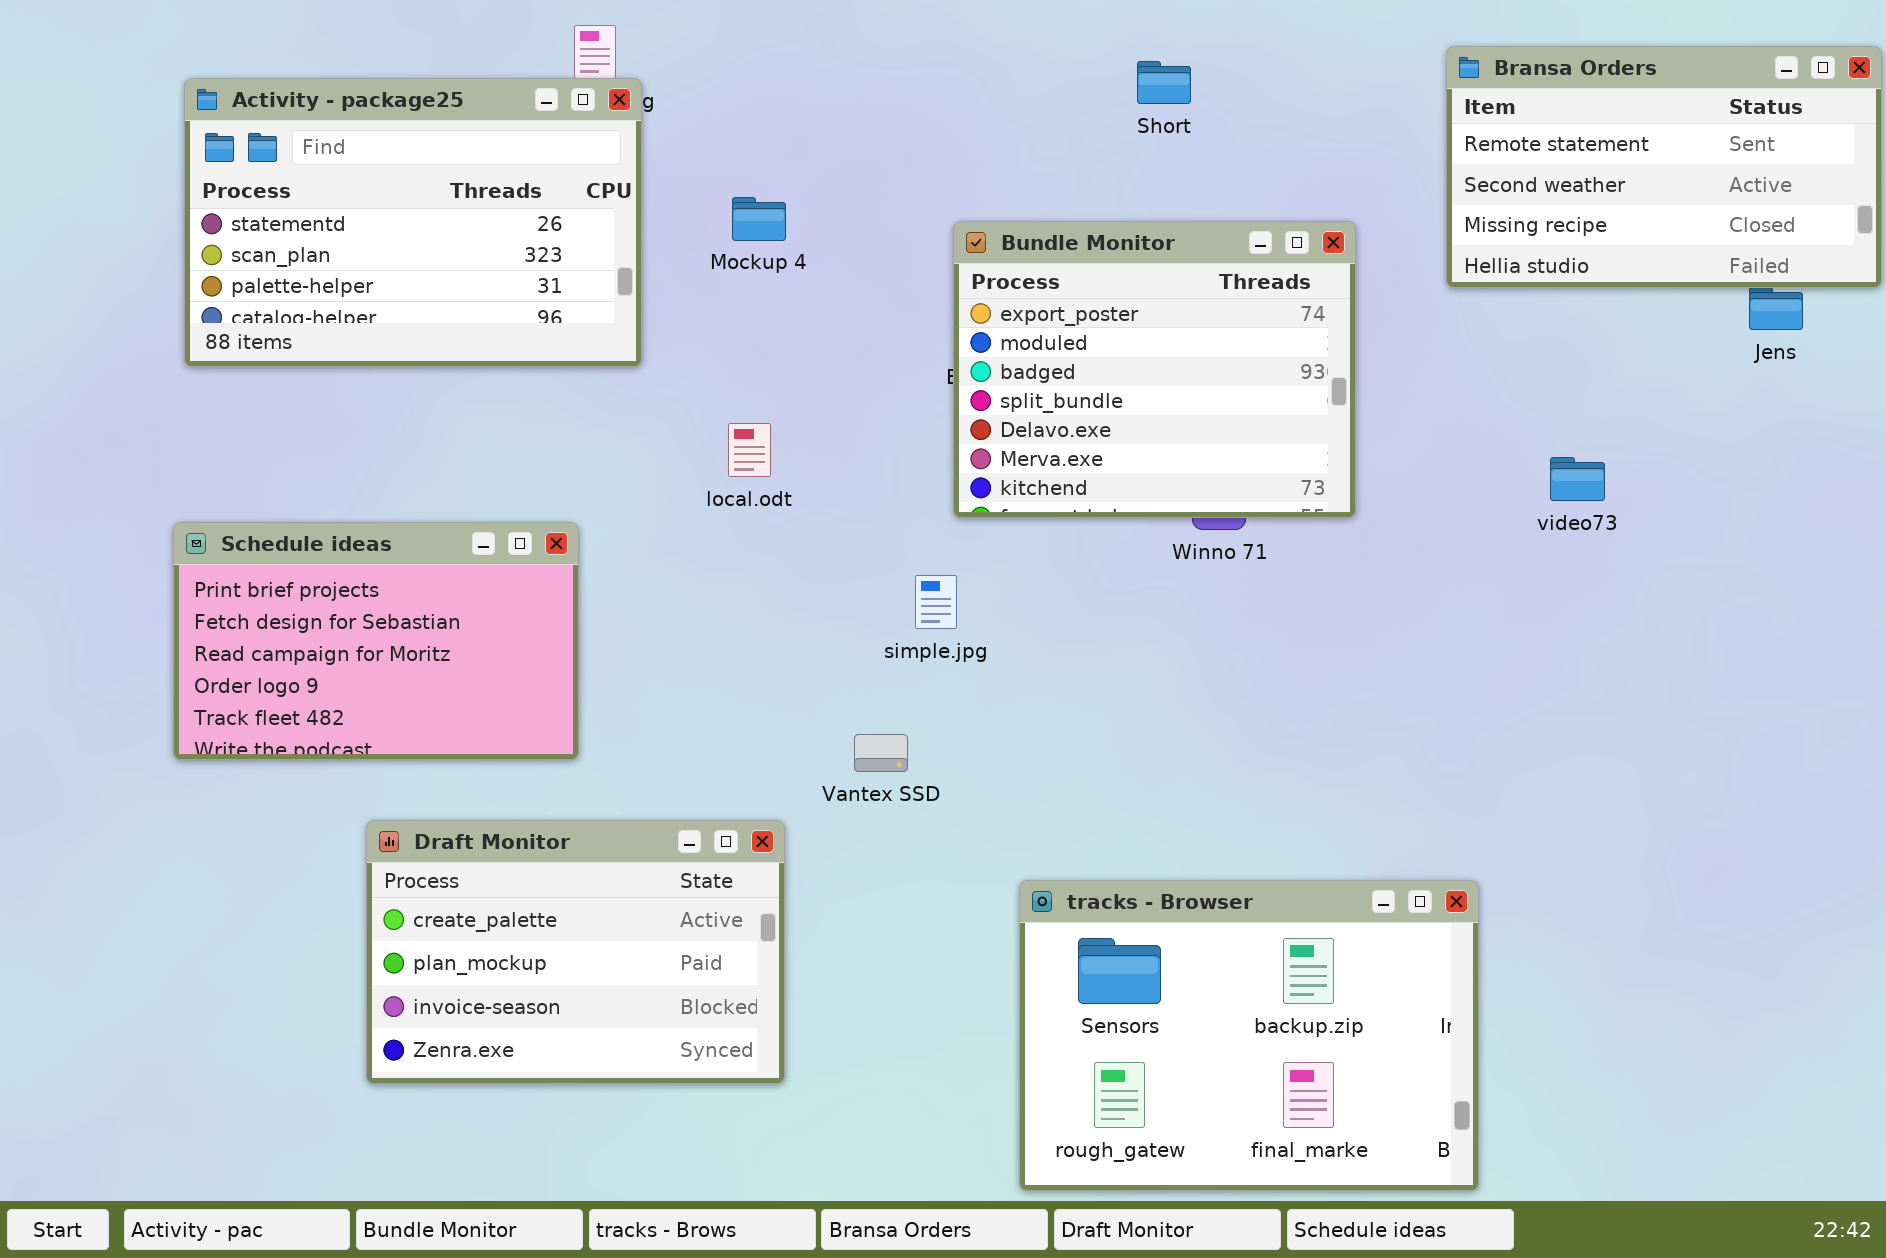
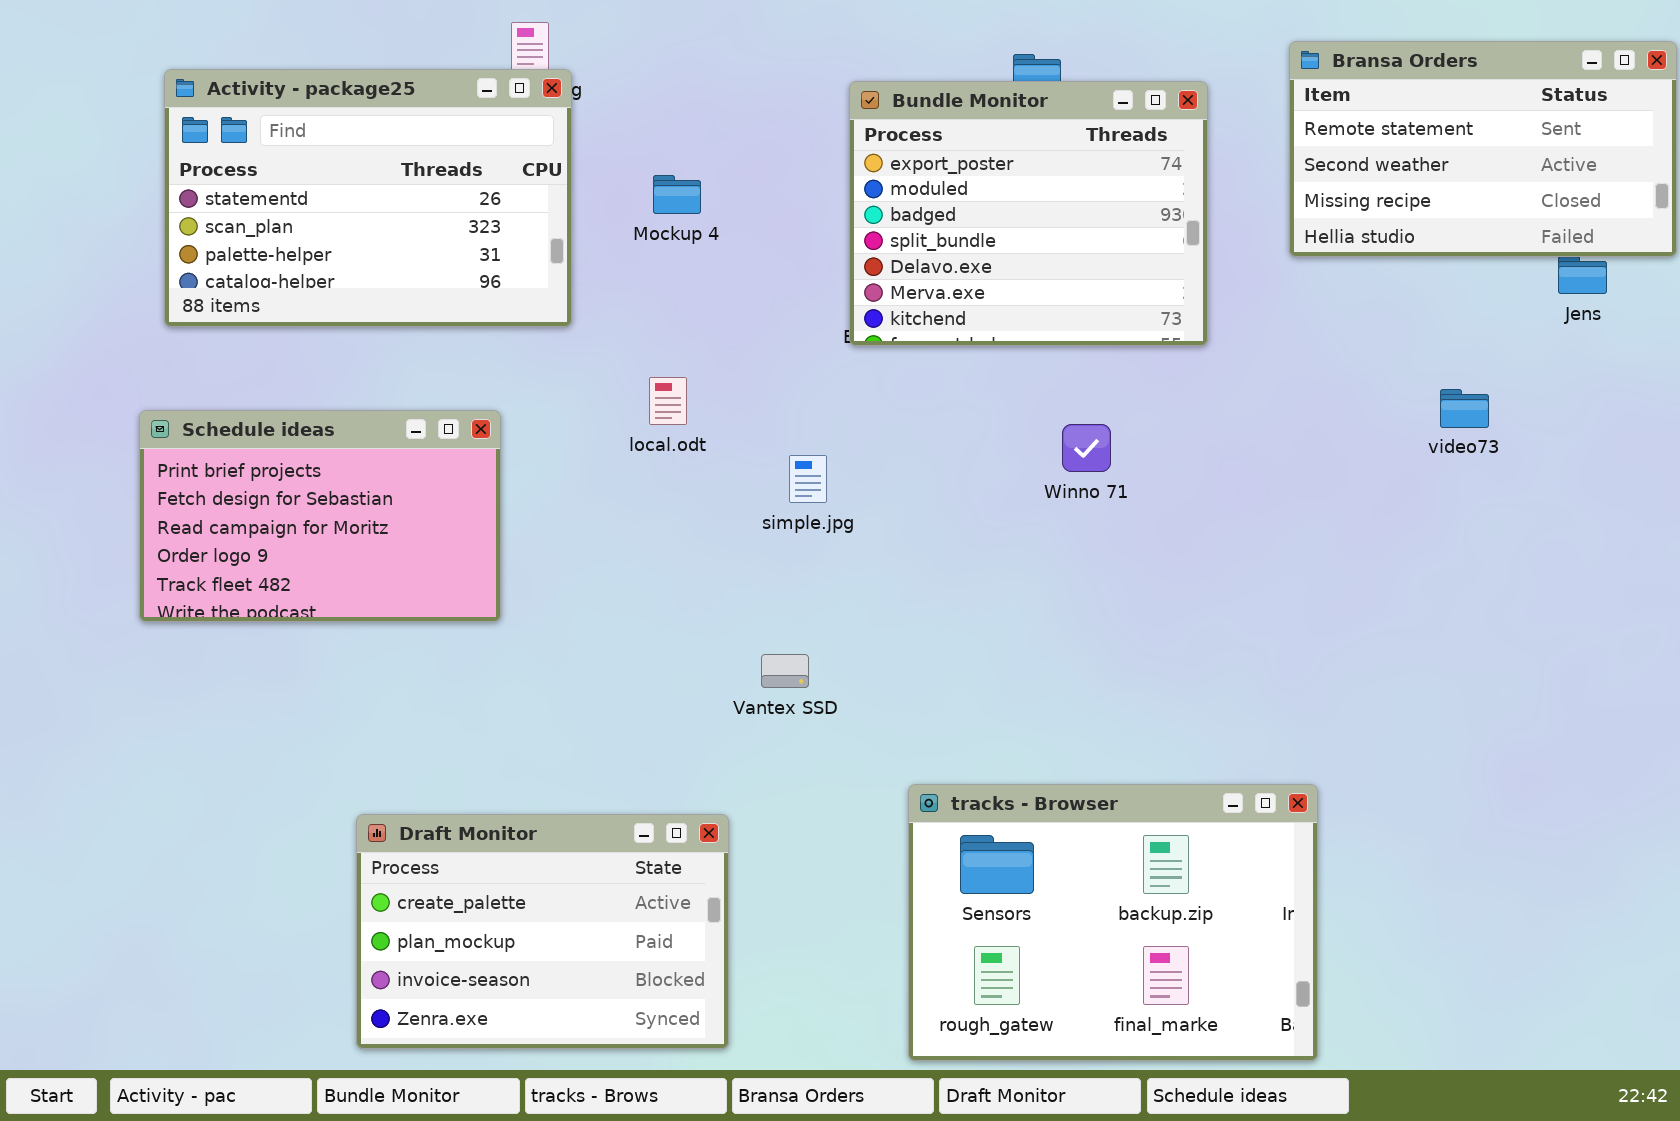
Bundle Monitor: [953,221,1356,518] -> [849,81,1208,346], moved
video73: [1550,457,1605,501] -> [1440,389,1489,428], moved
Schedule ideas: [173,522,579,760] -> [139,410,501,622], moved
simple.jpg: [915,575,957,629] -> [789,455,827,503], moved
Draft Monitor: [366,820,785,1084] -> [356,814,729,1049], moved

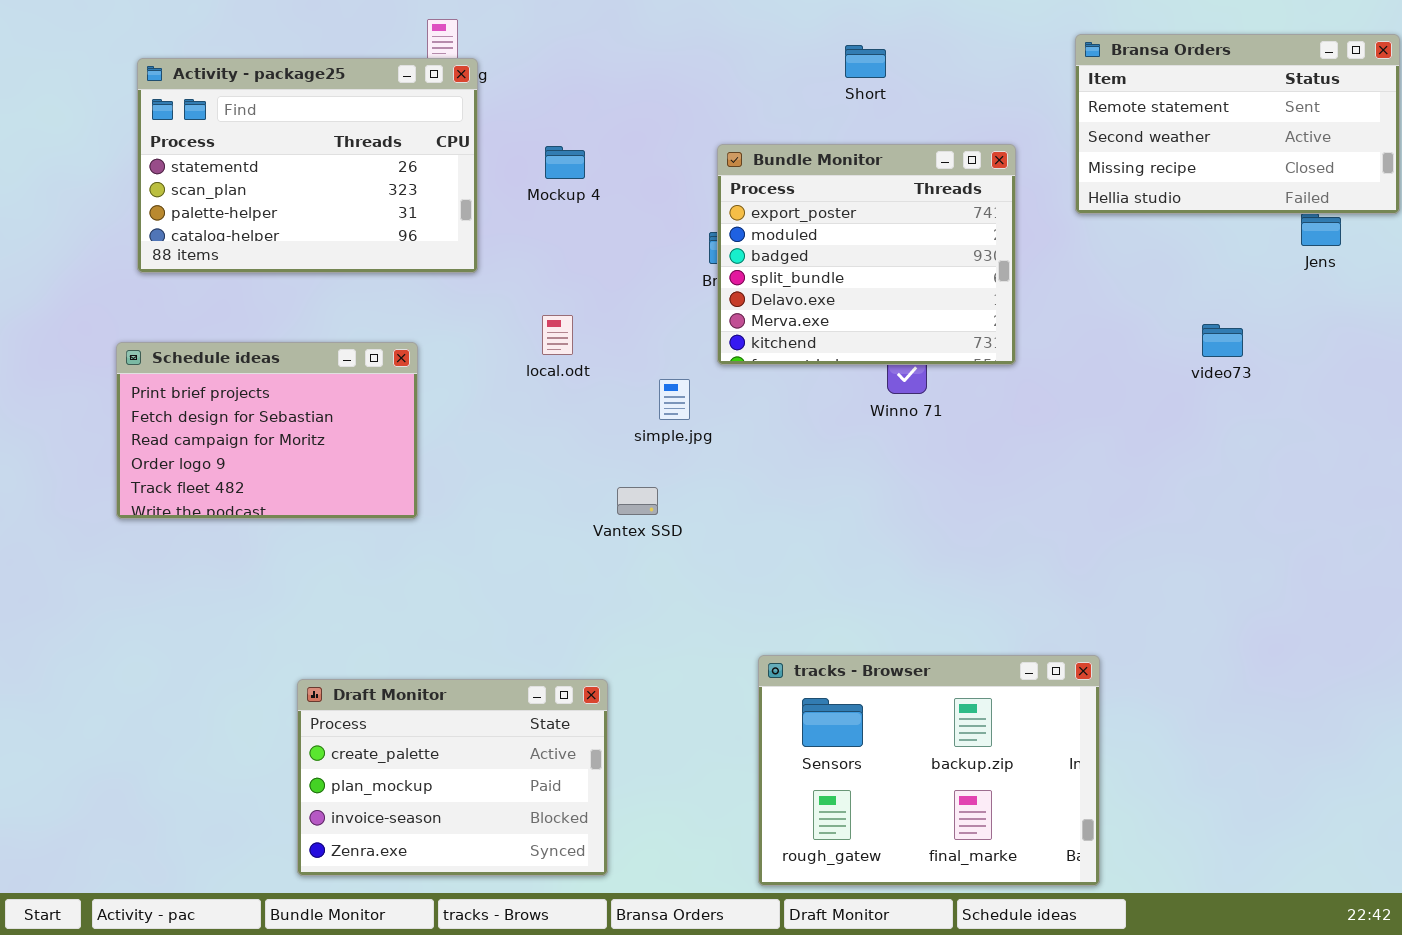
Bundle Monitor: [849,81,1208,346] -> [717,144,1016,365], moved
Vantex SSD: [761,654,809,688] -> [617,487,658,515], moved

